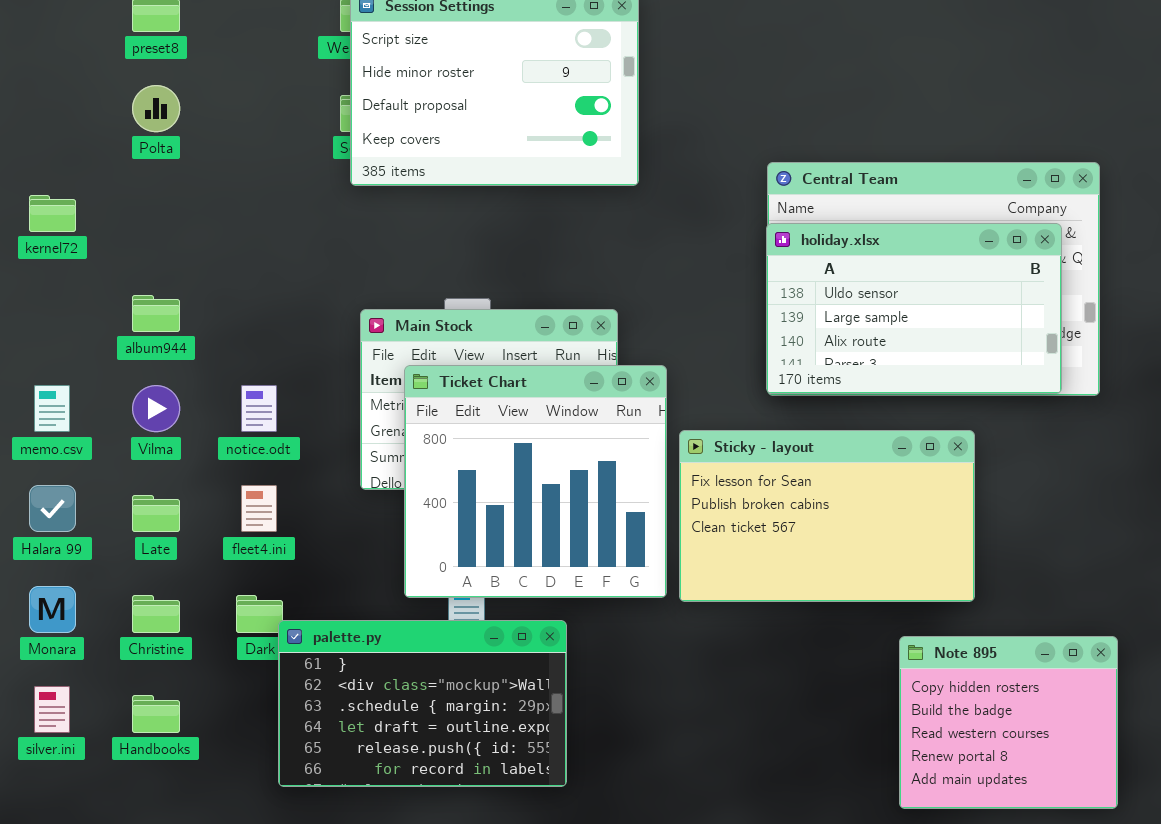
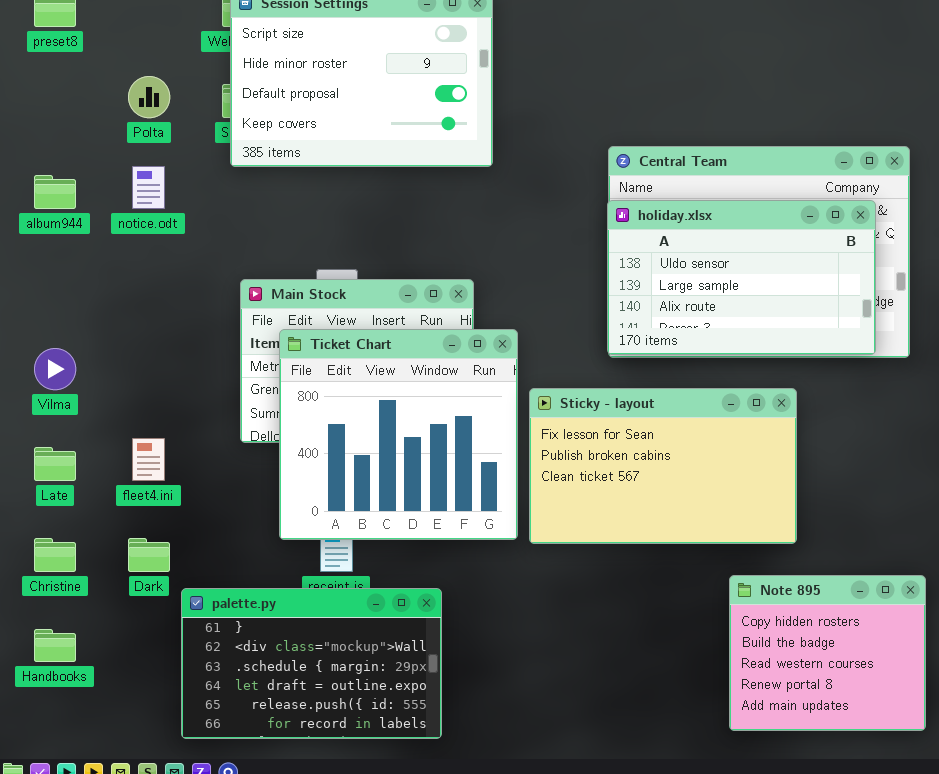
Polta: [132,85,180,132] -> [128,76,170,118], moved
album944: [132,295,180,332] -> [34,175,76,209], moved
notice.odt: [241,385,277,432] -> [132,166,165,209], moved
palette.py: [278,620,567,787] -> [181,588,442,739], moved

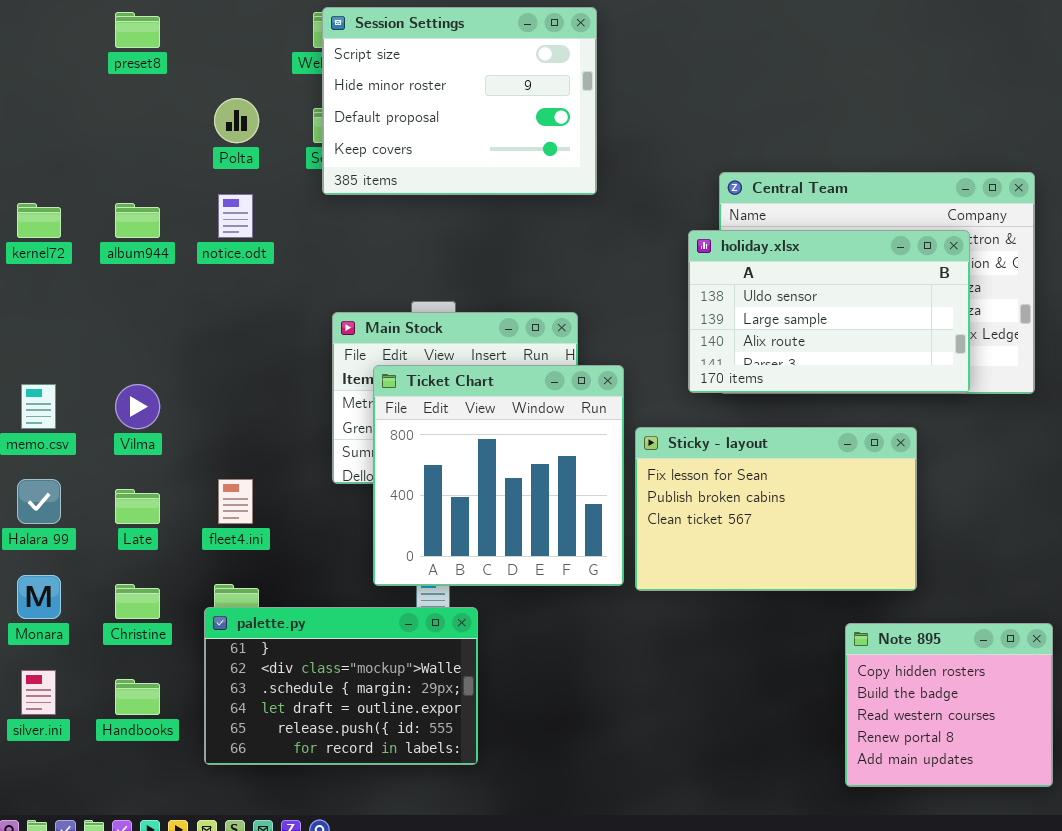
holiday.xlsx: [607,200,876,355] -> [688,230,970,393], moved
palette.py: [181,588,442,739] -> [204,607,478,765], moved

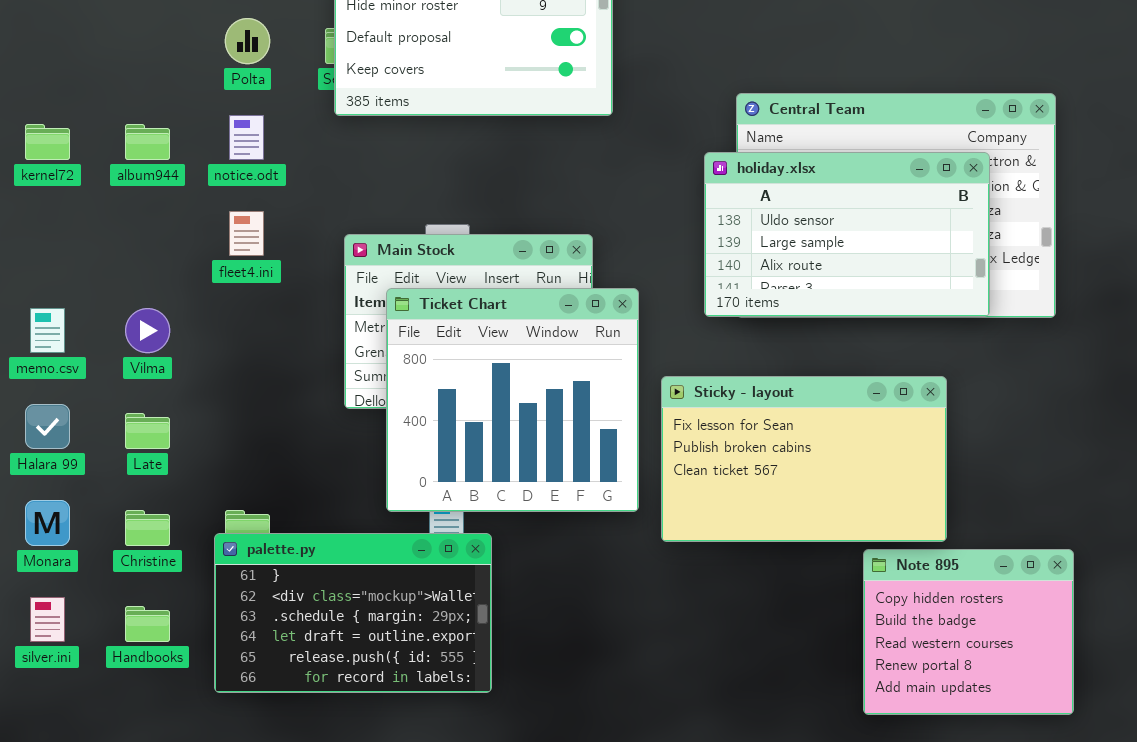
Sticky - layout: [635,427,917,591] -> [661,376,947,542], moved
fleet4.ini: [218,479,253,524] -> [229,211,264,256], moved

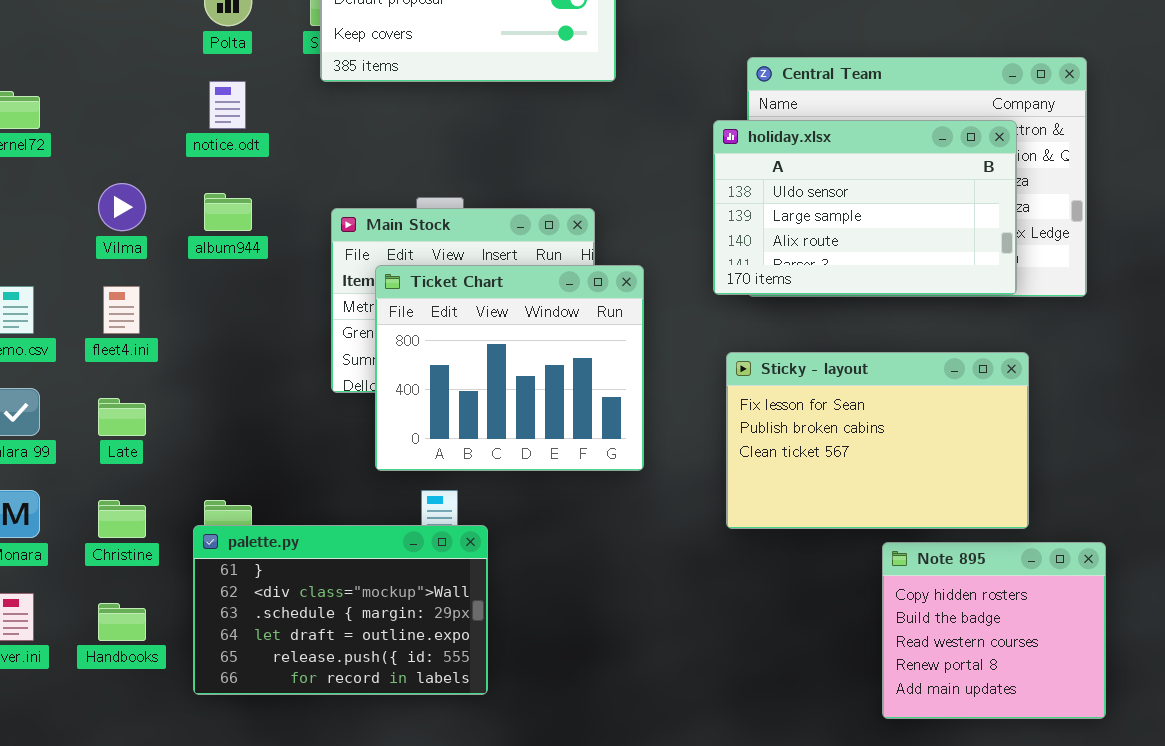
album944: [125,124,170,160] -> [204,193,252,231], moved
fleet4.ini: [229,211,264,256] -> [103,286,140,334], moved
Ticket Chart: [386,288,639,512] -> [375,265,644,471], resized
Vilma: [125,308,170,353] -> [98,183,146,231], moved
Sticky - layout: [661,376,947,542] -> [726,352,1029,529], moved

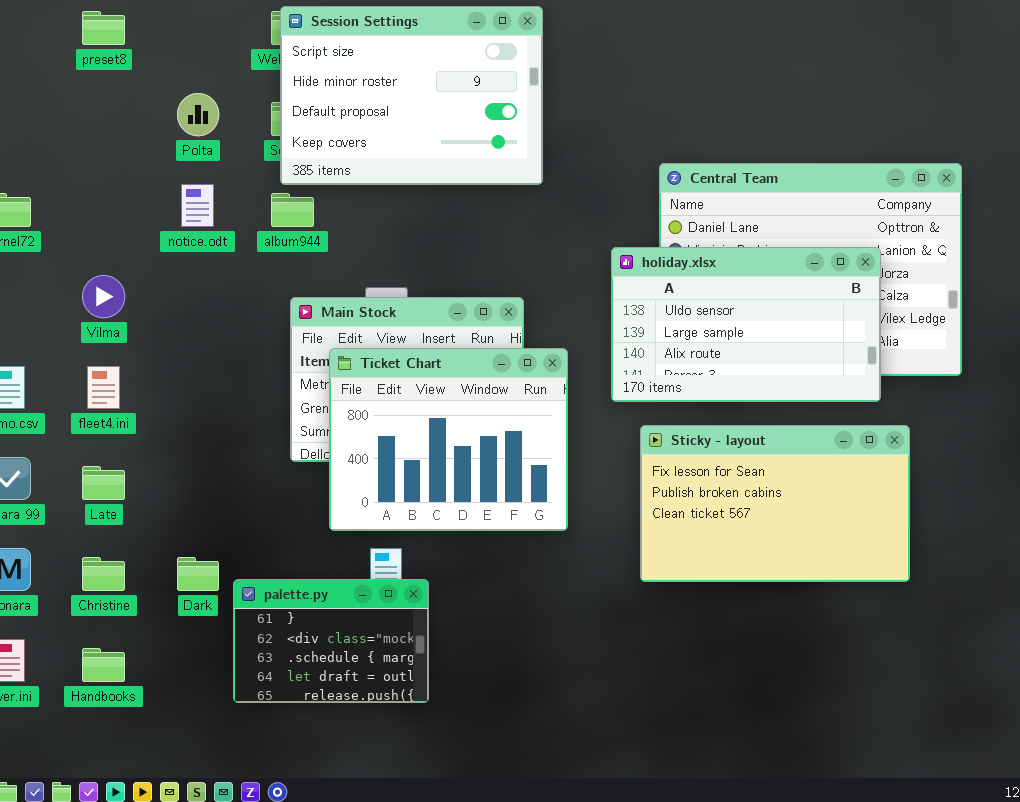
holiday.xlsx: [713,120,1017,295] -> [611,247,881,402], moved
album944: [204,193,252,231] -> [271,193,314,227], moved
palette.py: [193,525,488,695] -> [233,579,429,703], resized
Note 895: [882,542,1106,719] -> none, closed

